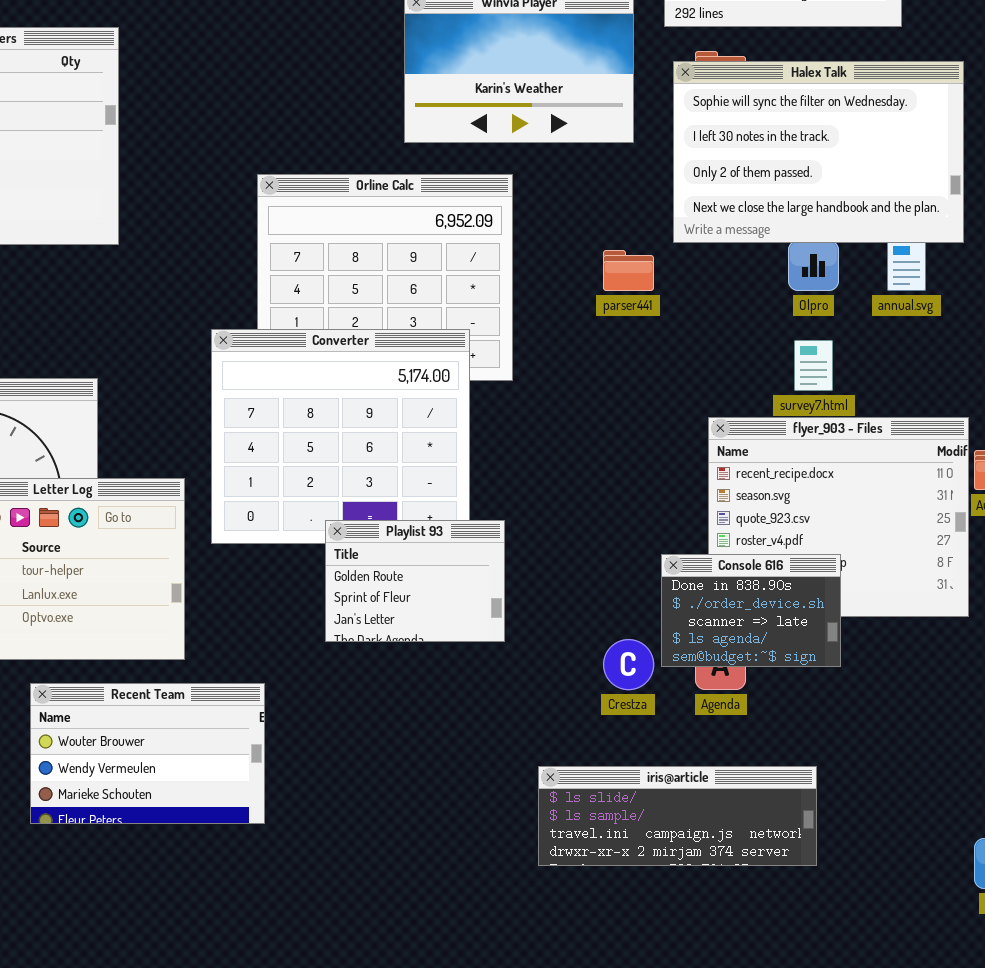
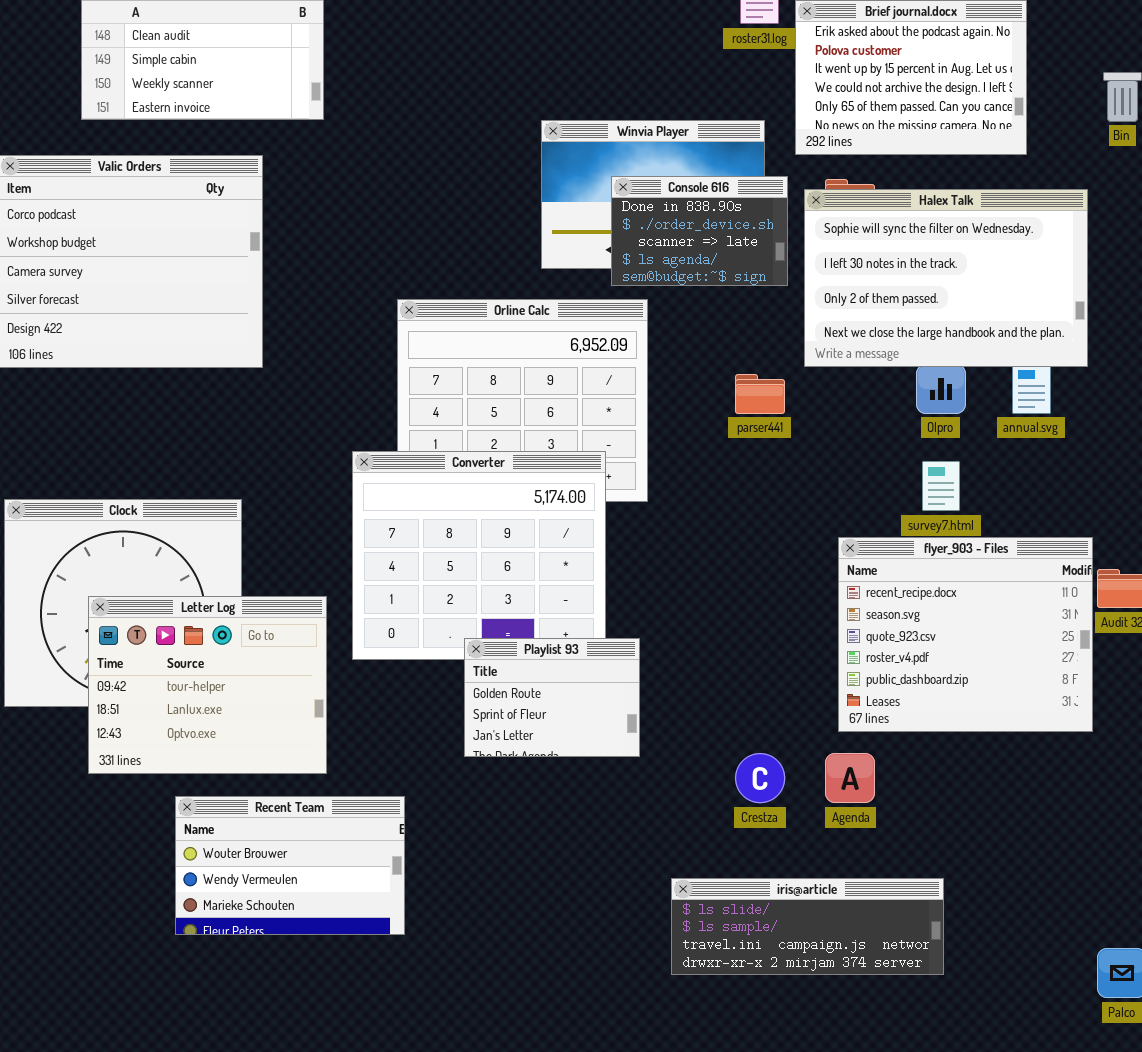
Console 616: [661,554,841,667] -> [611,176,788,286], moved

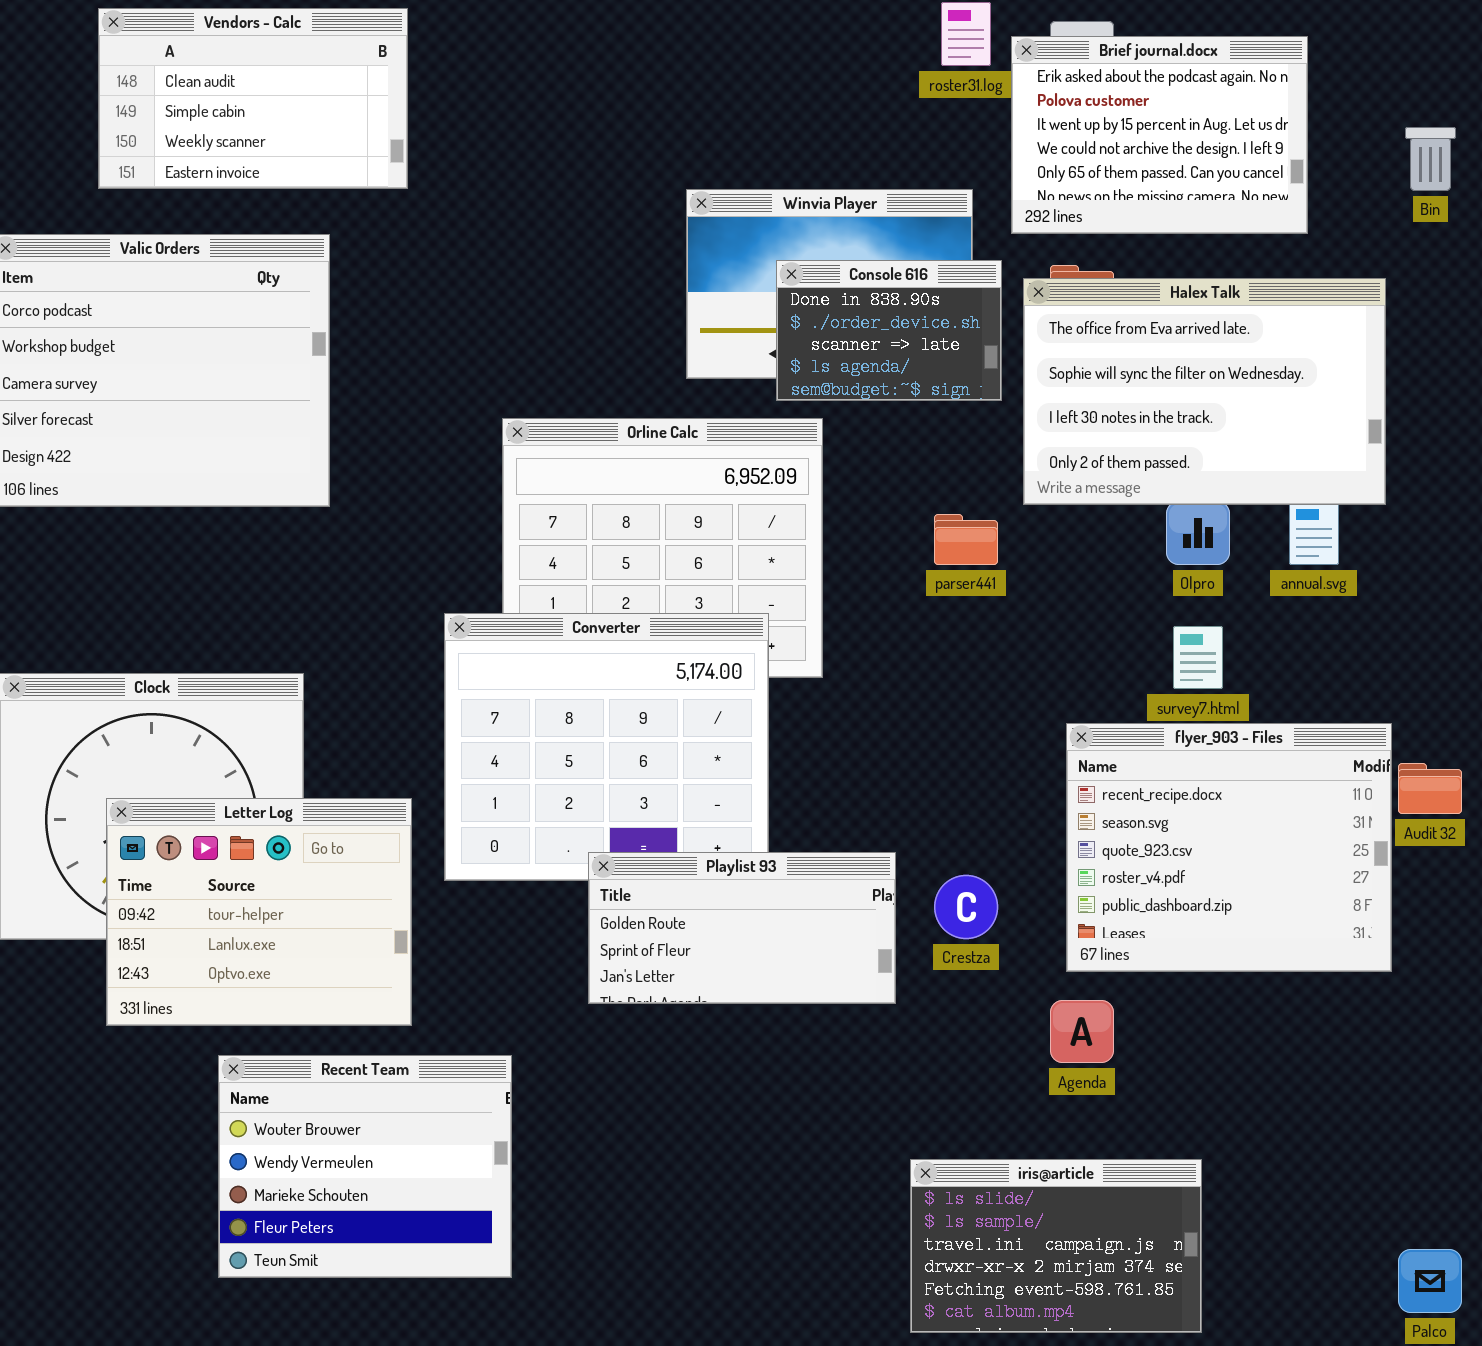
Halex Talk: [804,189,1088,367] -> [1023,278,1386,505], scrolled up 1 row
Playlist 93: [464,638,640,757] -> [588,852,896,1004], resized
Crestza: [735,753,785,803] -> [934,875,998,939], moved
Recent Team: [175,796,405,935] -> [218,1055,512,1278], resized
iris@article: [671,878,944,975] -> [910,1159,1202,1333], resized

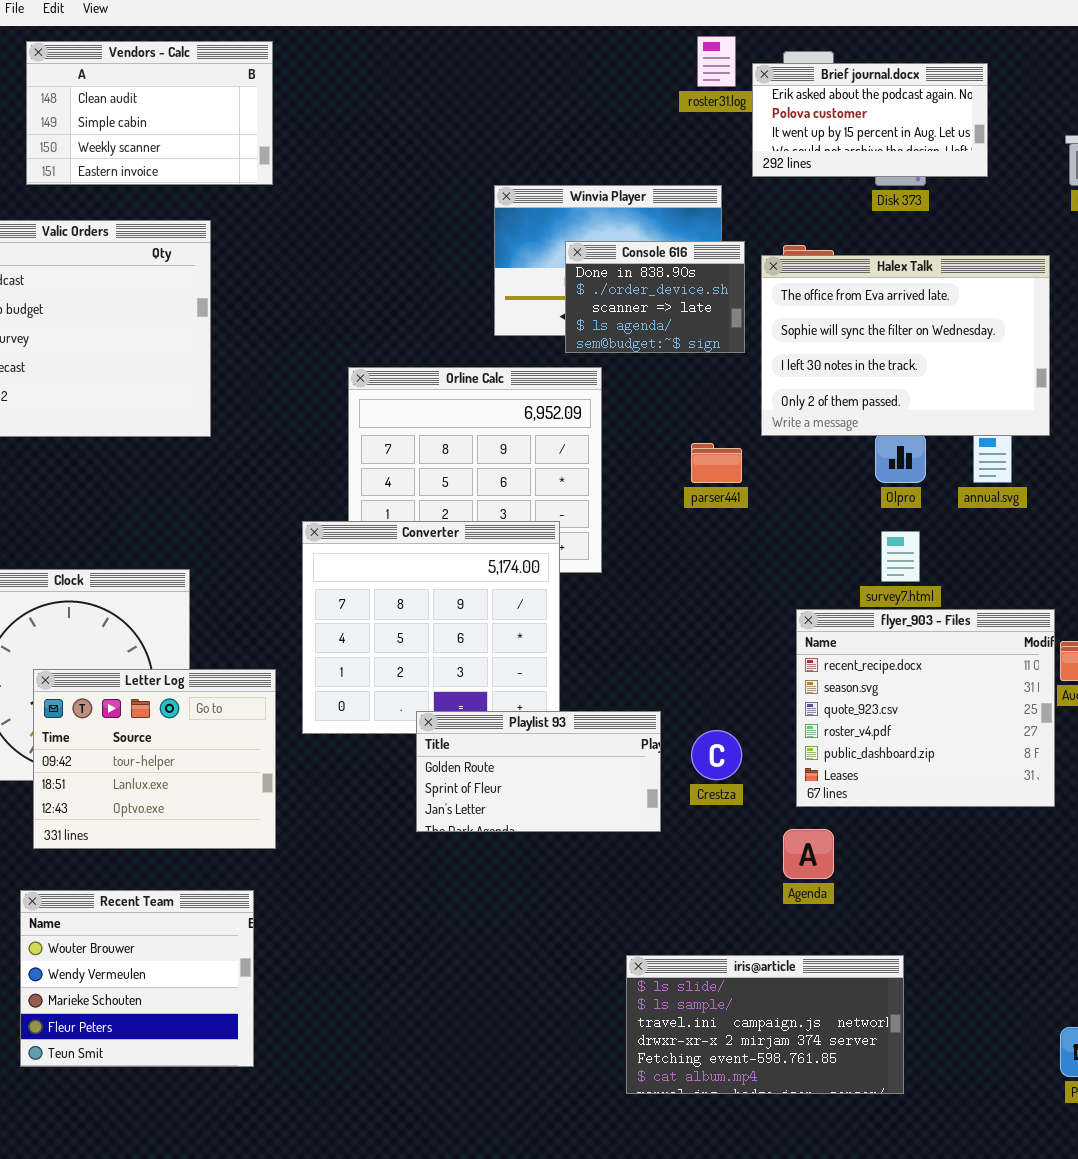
Brief journal.docx: [1011,36,1308,234] -> [752,63,988,177], resized
Recent Team: [218,1055,512,1278] -> [20,890,254,1067], moved
iris@article: [910,1159,1202,1333] -> [626,955,904,1094], resized

